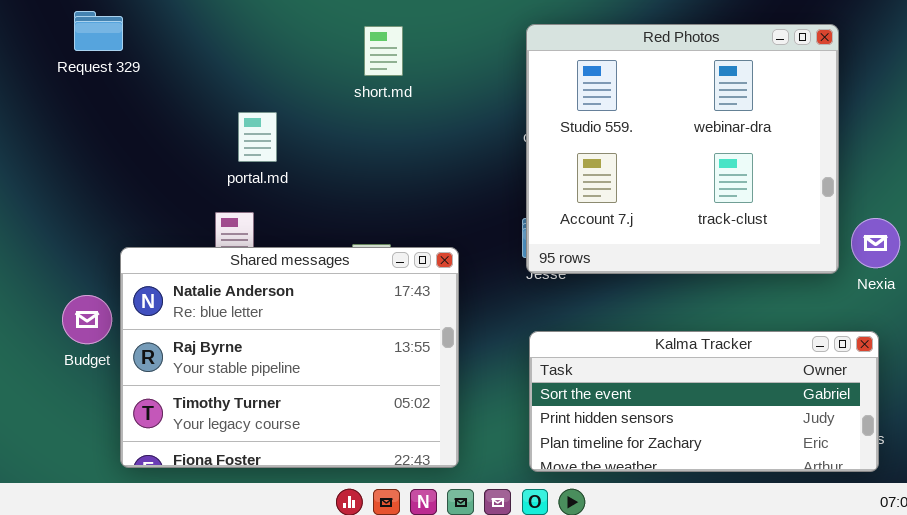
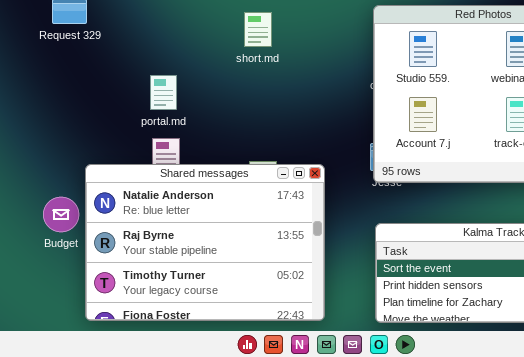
short.md: [364,26,403,76] -> [244,12,272,47], moved
portal.md: [238,112,277,162] -> [150,75,177,110], moved

